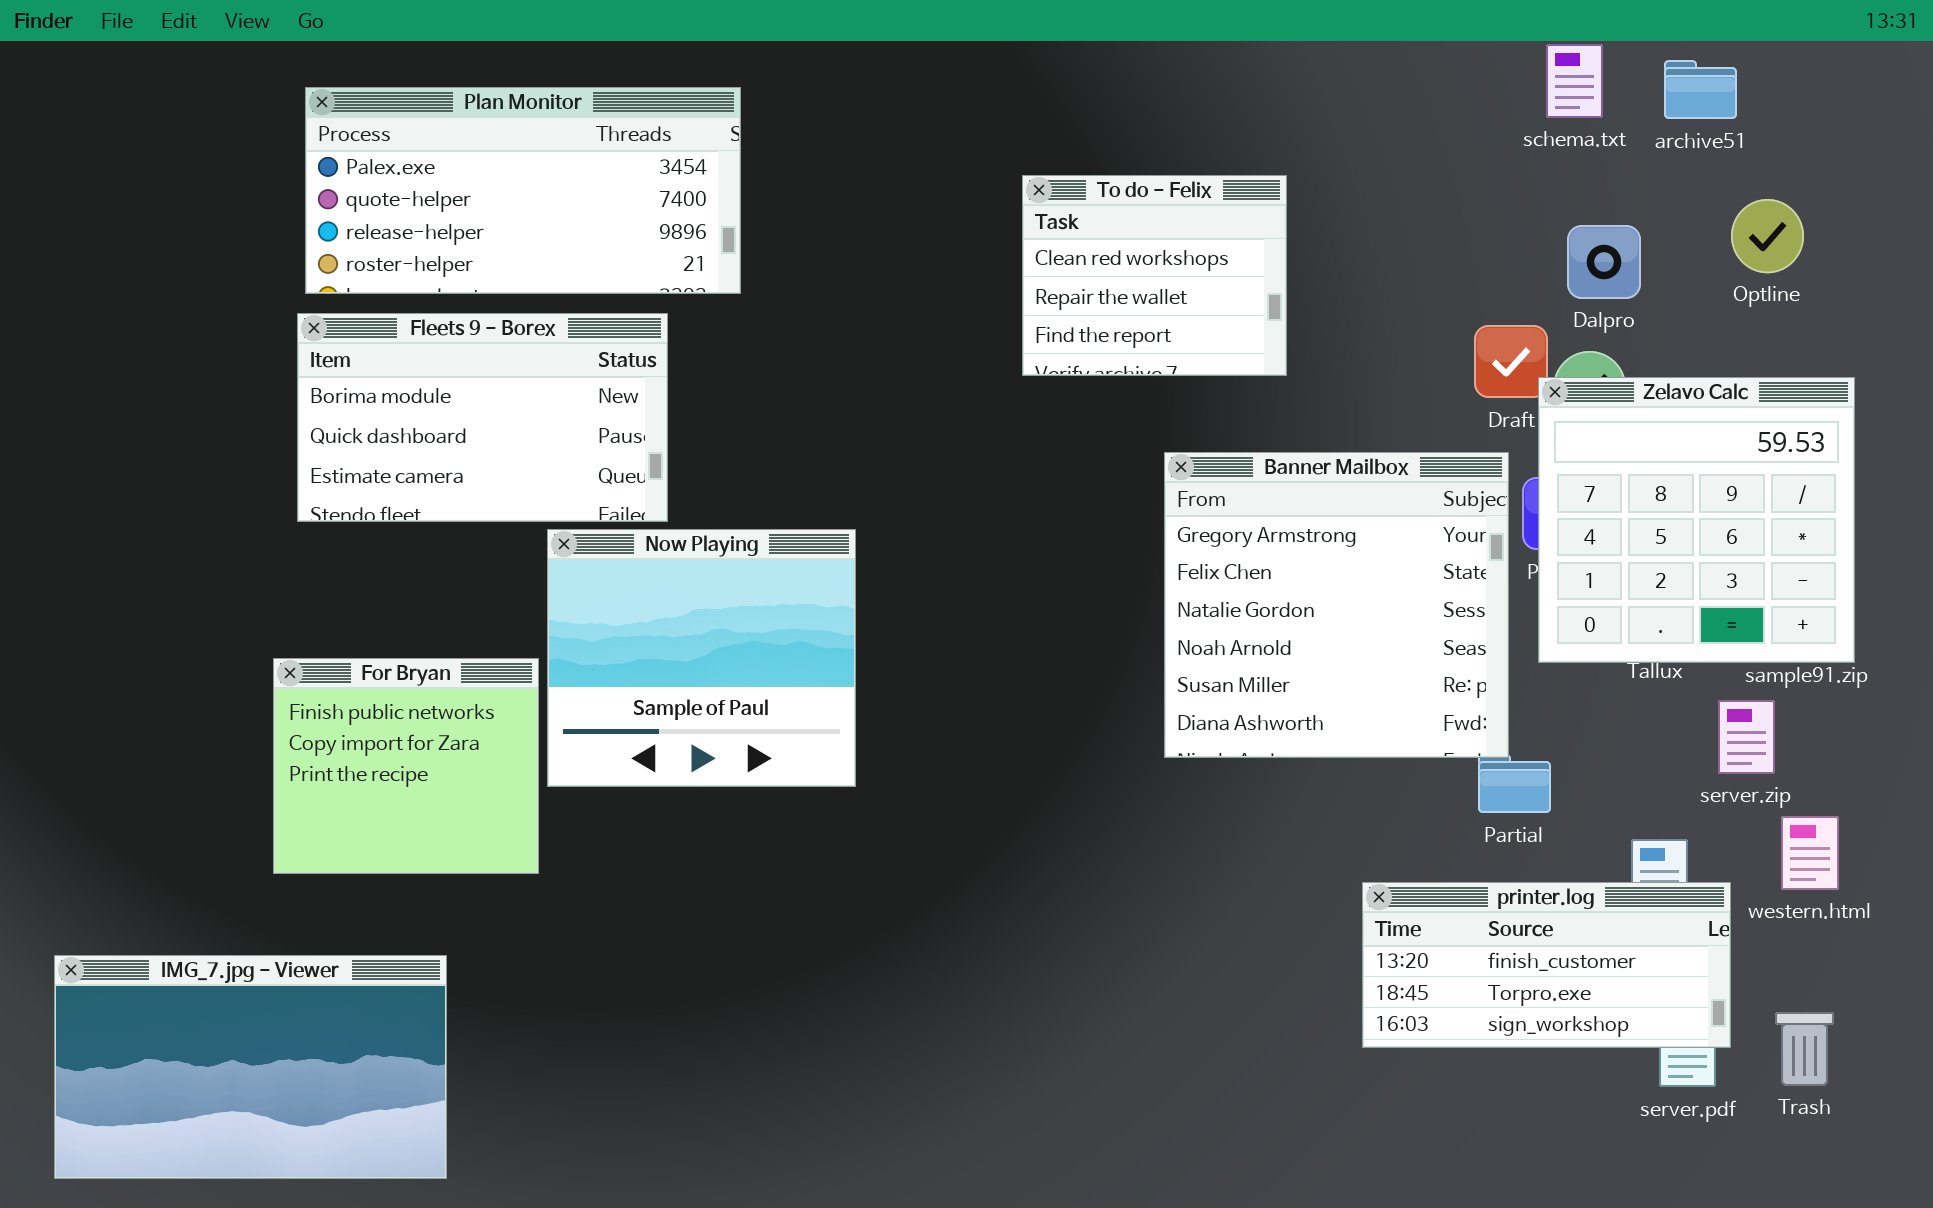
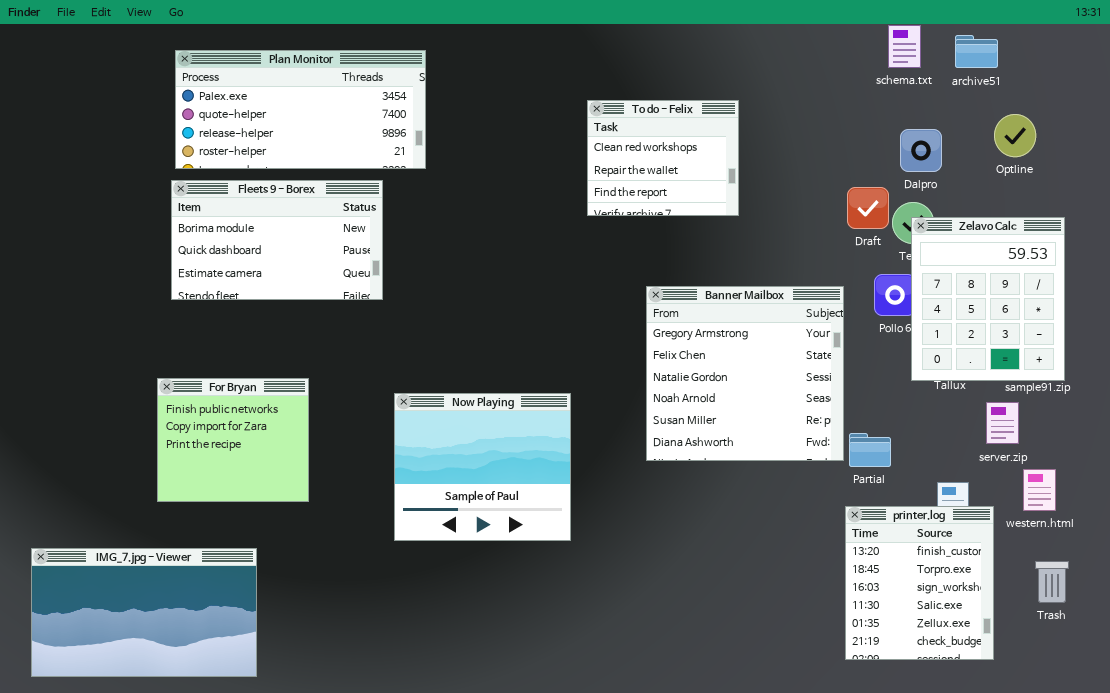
Zelavo Calc: [1538,377,1855,663] -> [911,217,1065,381], resized
Banner Mailbox: [1164,452,1509,758] -> [646,286,844,461], moved
Now Playing: [547,529,856,787] -> [394,393,571,541], moved
printer.log: [1362,882,1731,1048] -> [845,506,994,660], resized
Trash: [1775,1012,1834,1086] -> [1035,561,1069,603], moved

